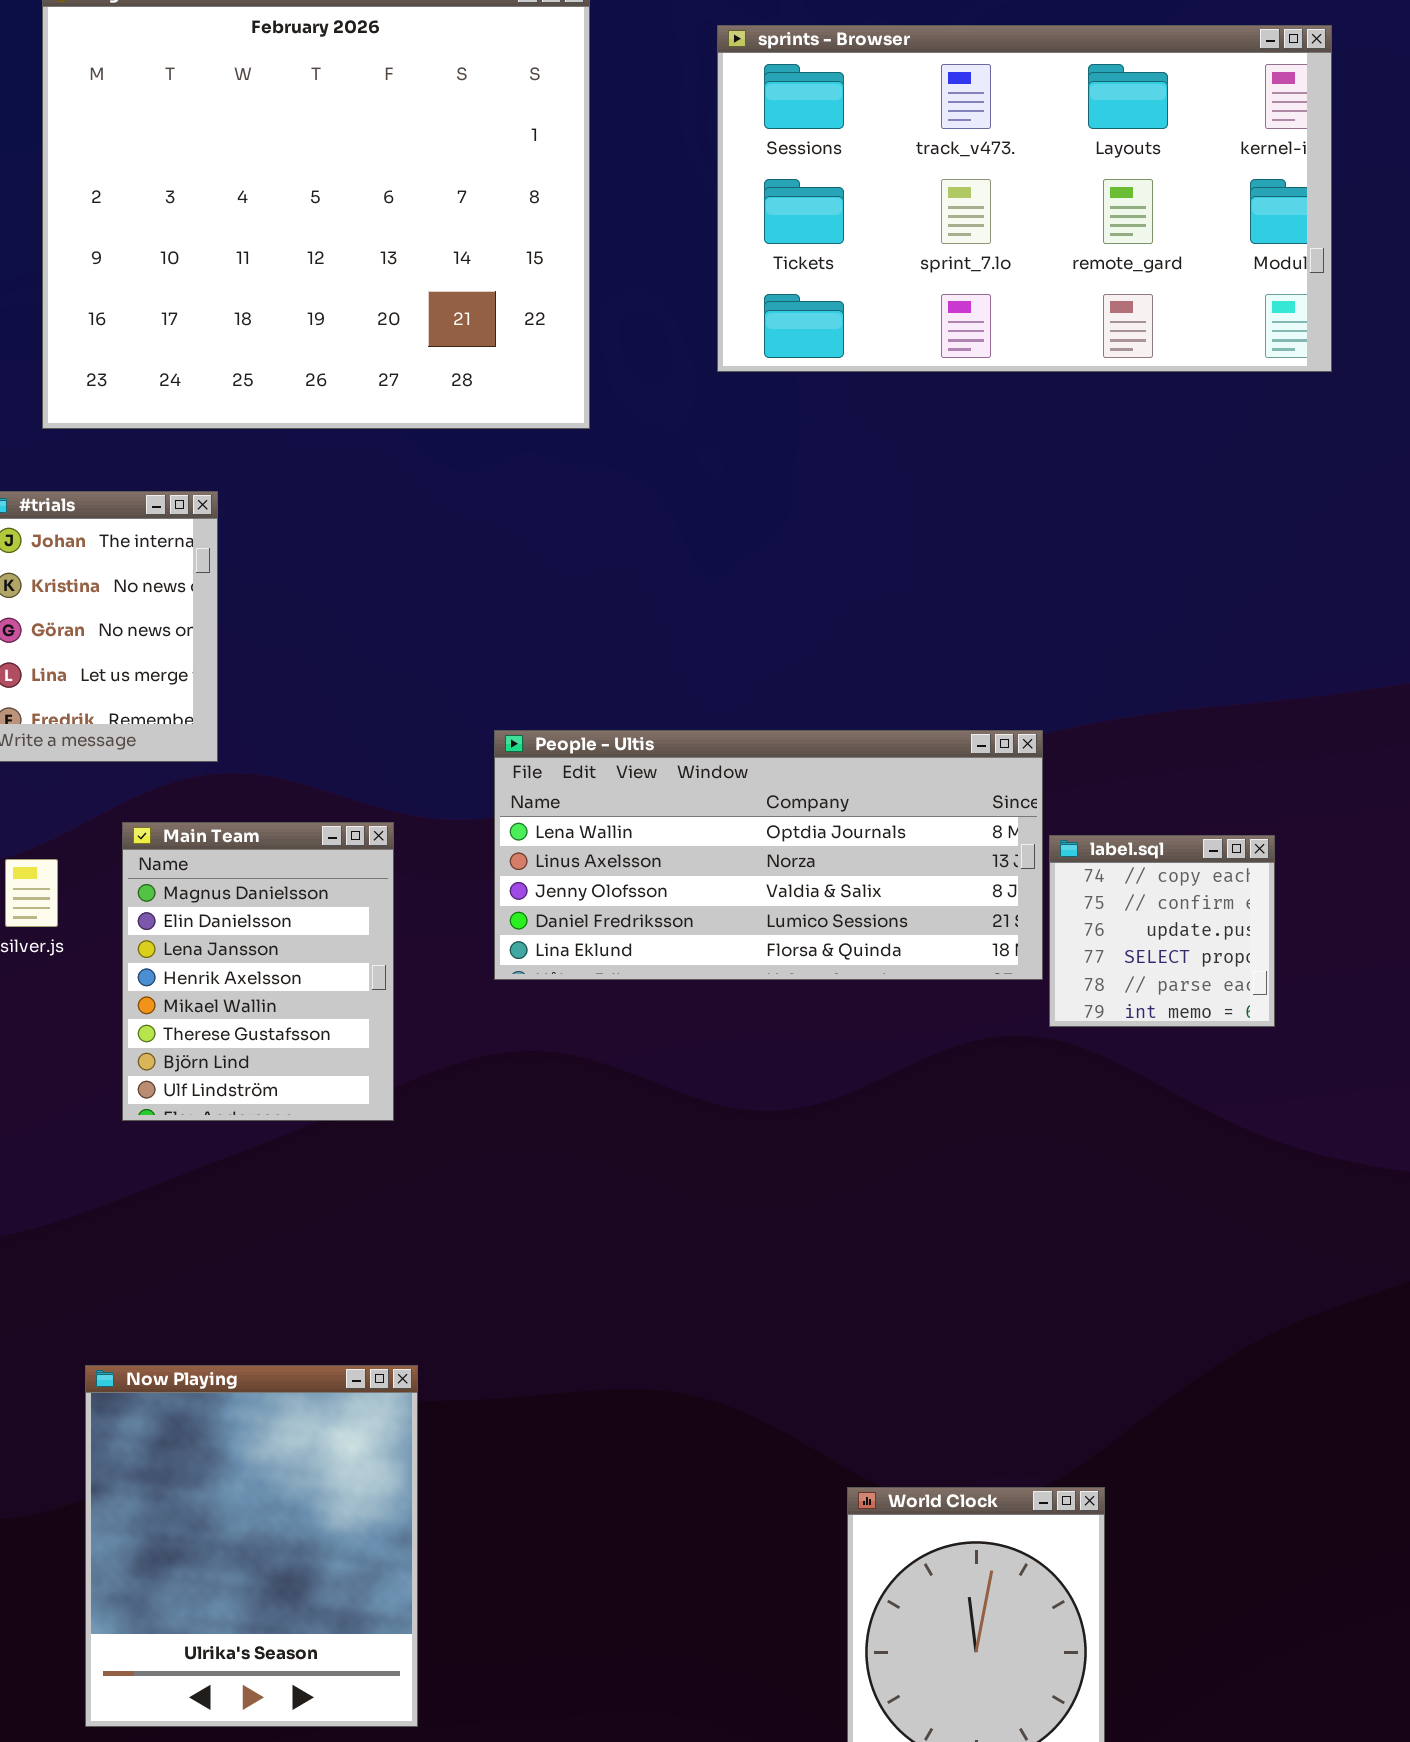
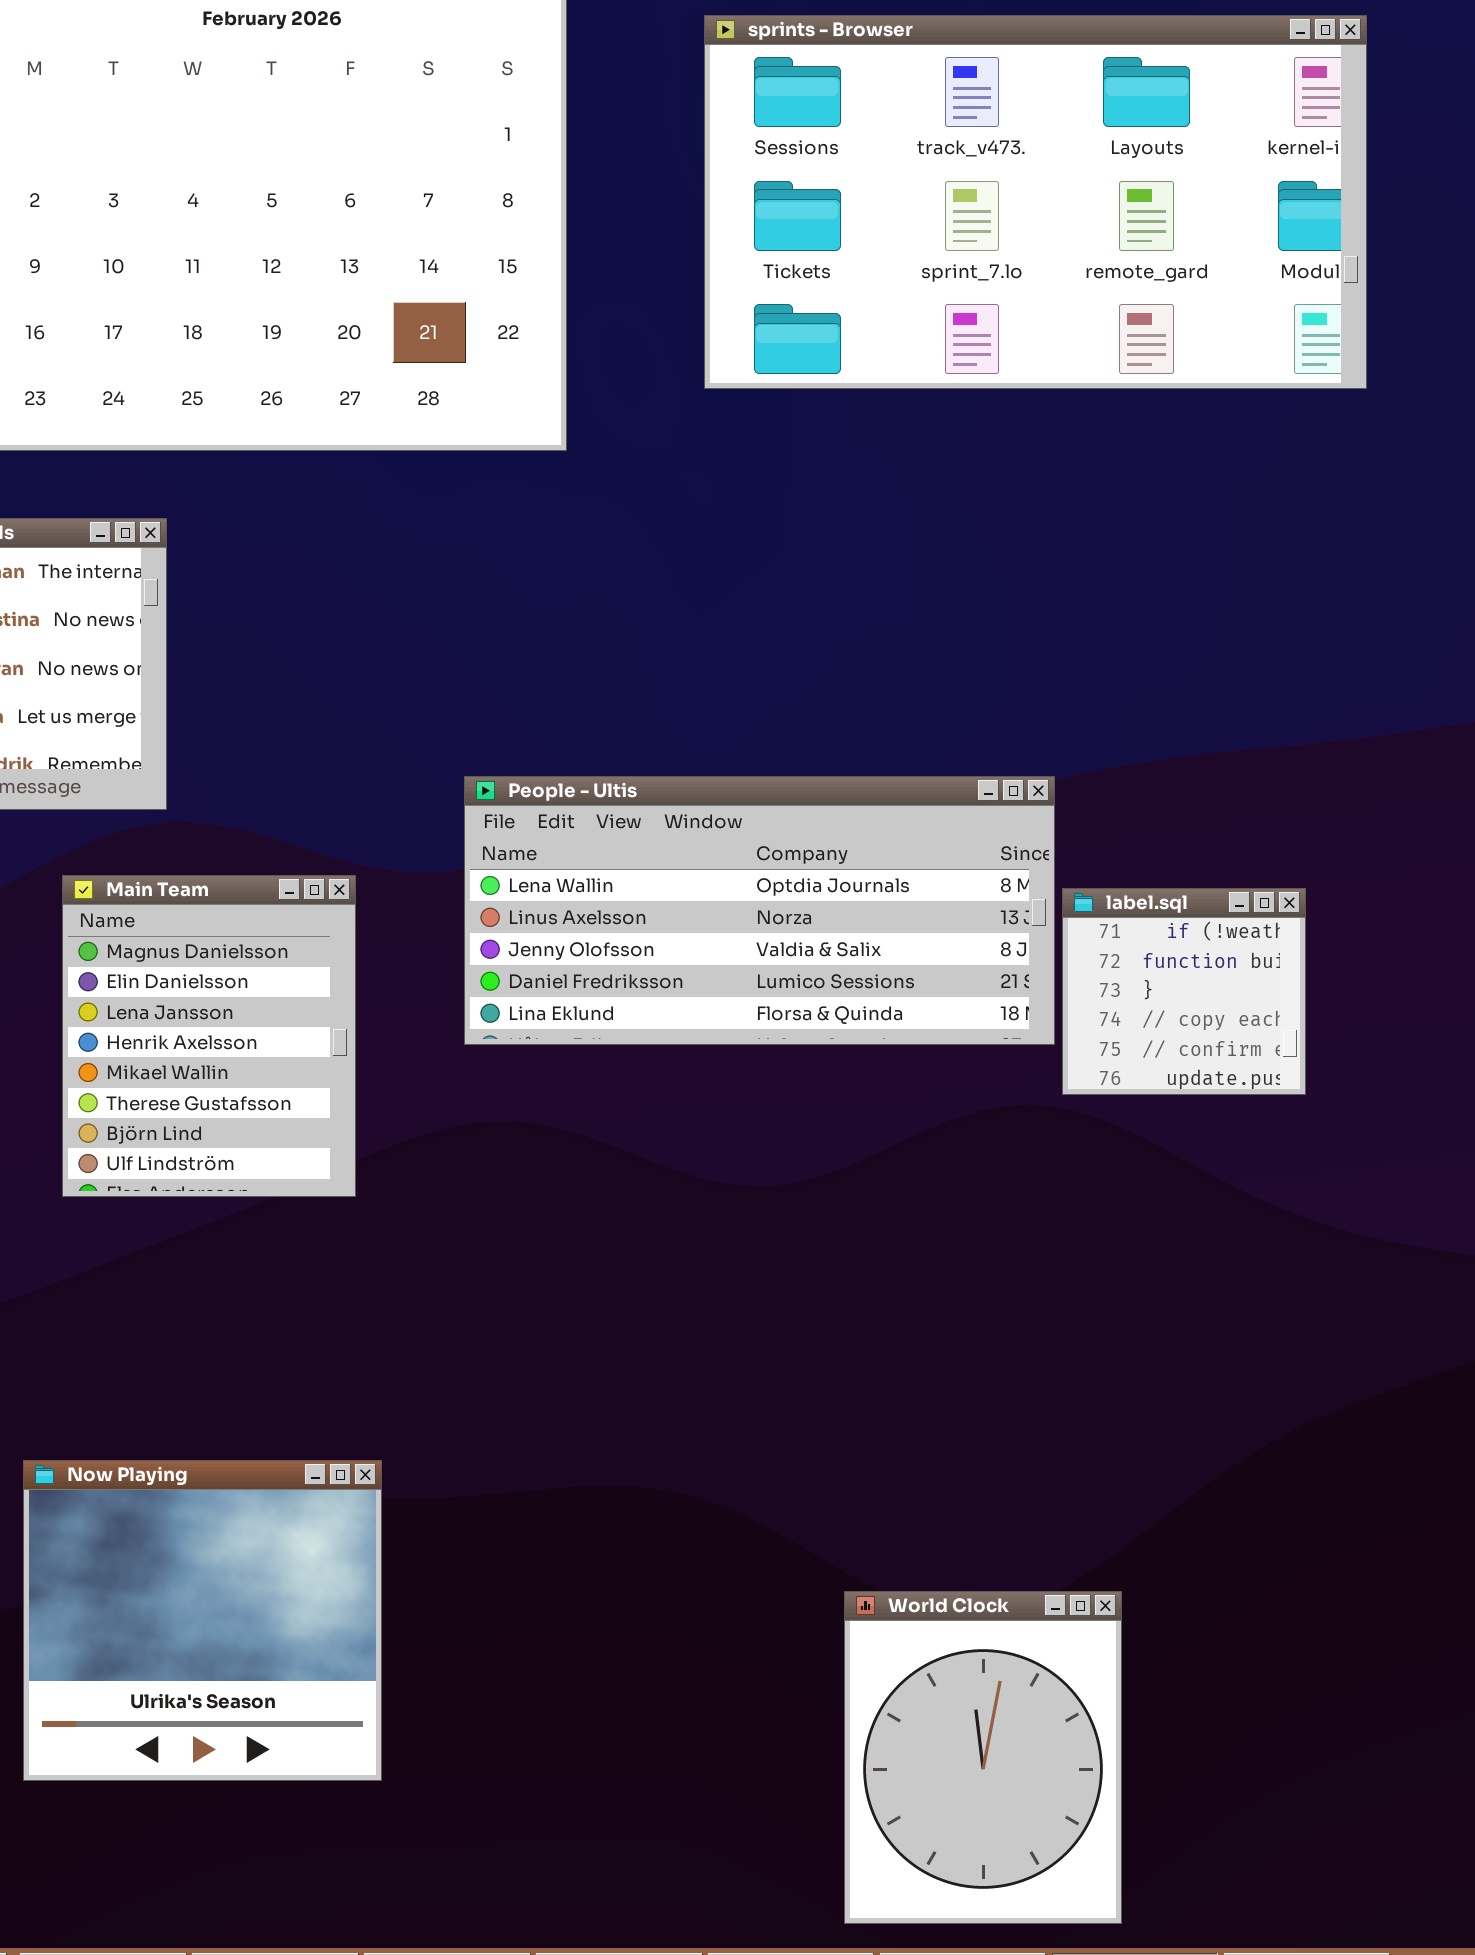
label.sql: [1049,835,1275,1027] -> [1062,888,1306,1095], scrolled up 3 rows
Now Playing: [85,1365,418,1727] -> [23,1460,382,1781], resized

